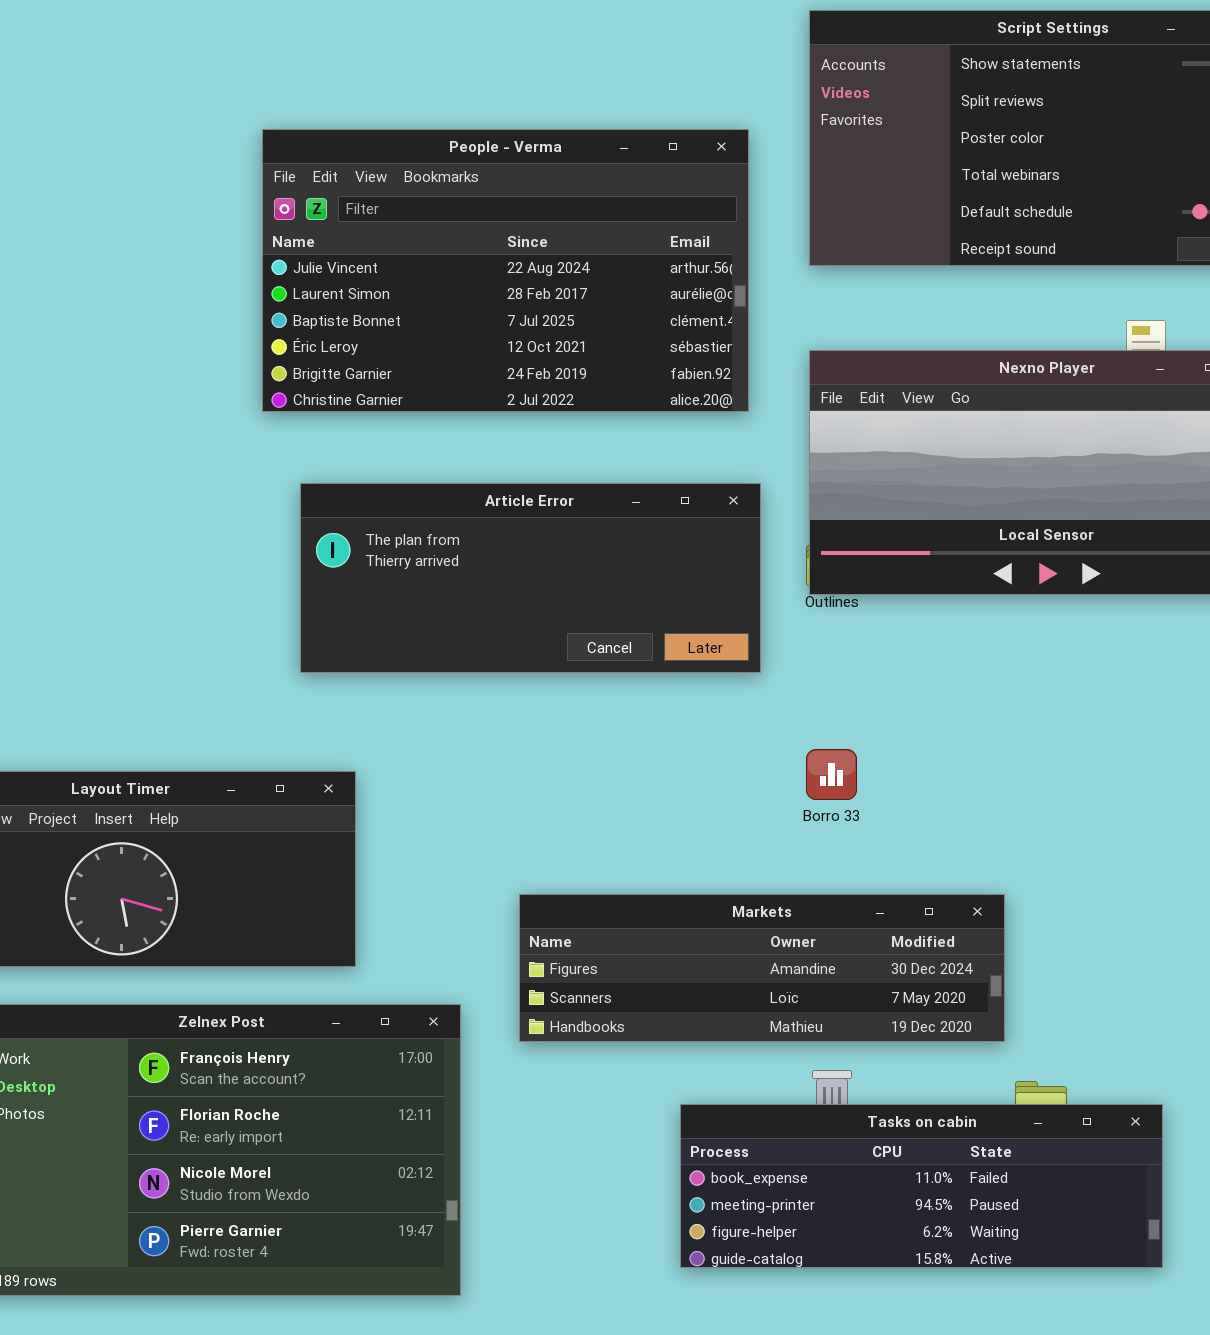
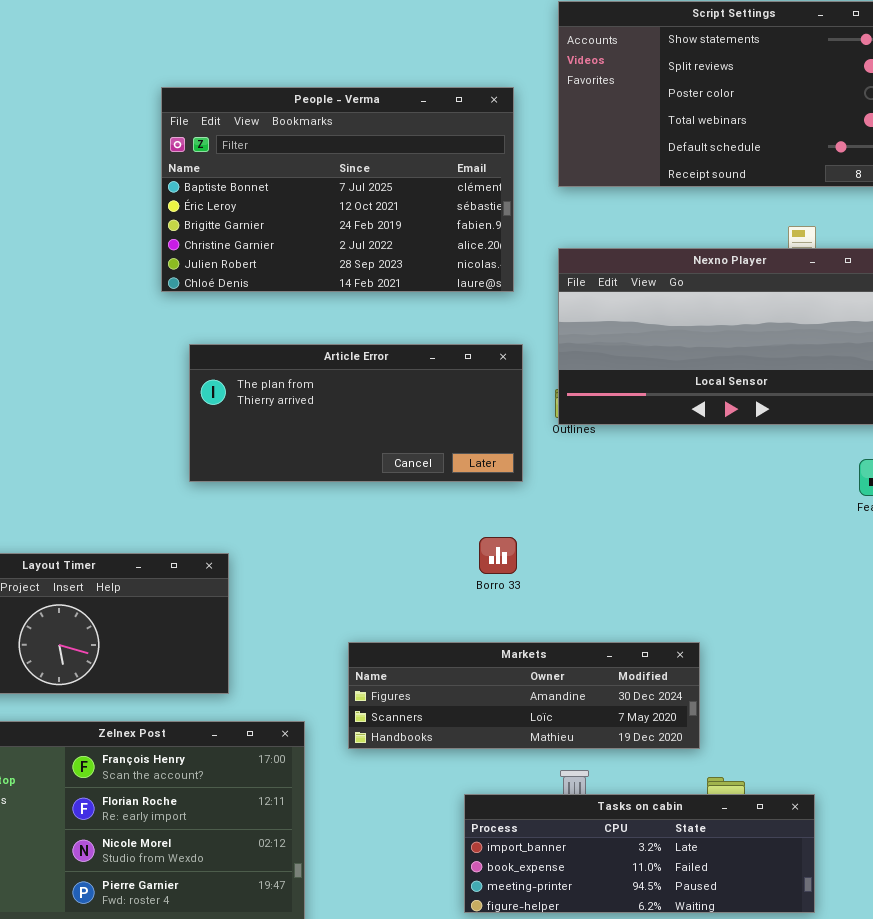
People - Verma: [262,129,749,412] -> [161,87,514,292], scrolled down 2 rows
Borro 33: [806,749,857,800] -> [479,537,517,574], moved
Tasks on cabin: [680,1104,1163,1268] -> [464,794,815,913], scrolled up 1 row

